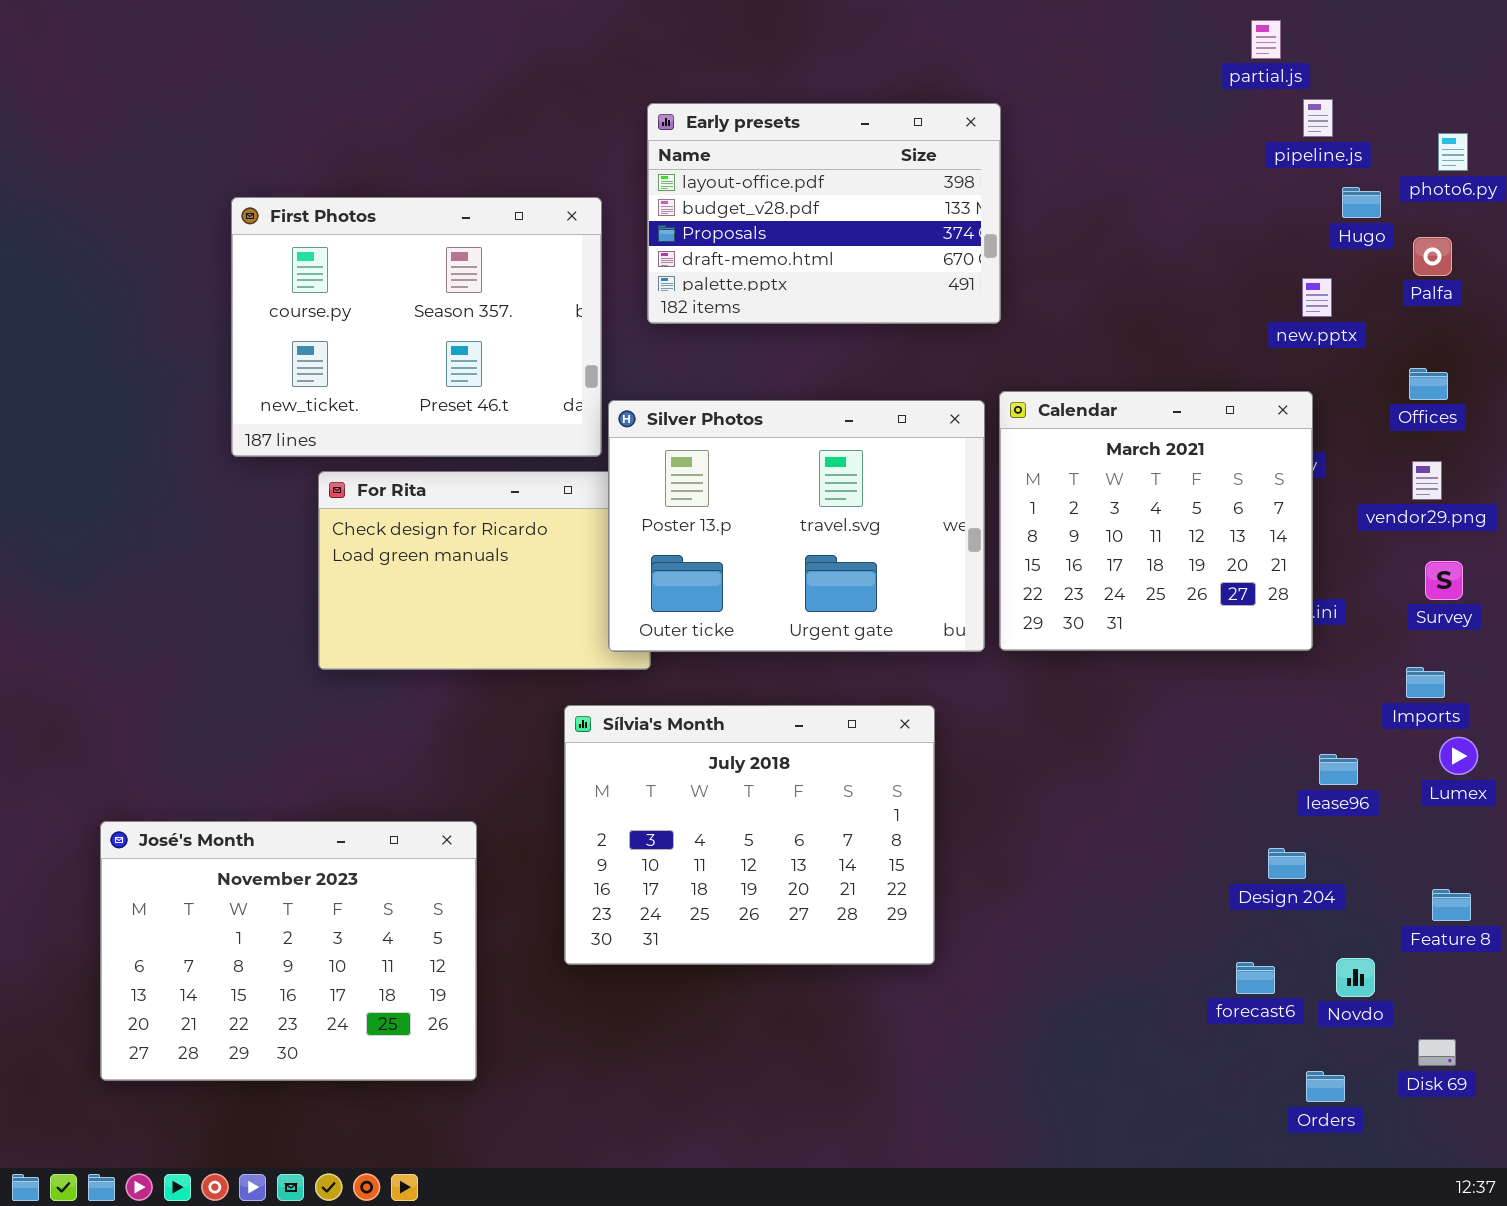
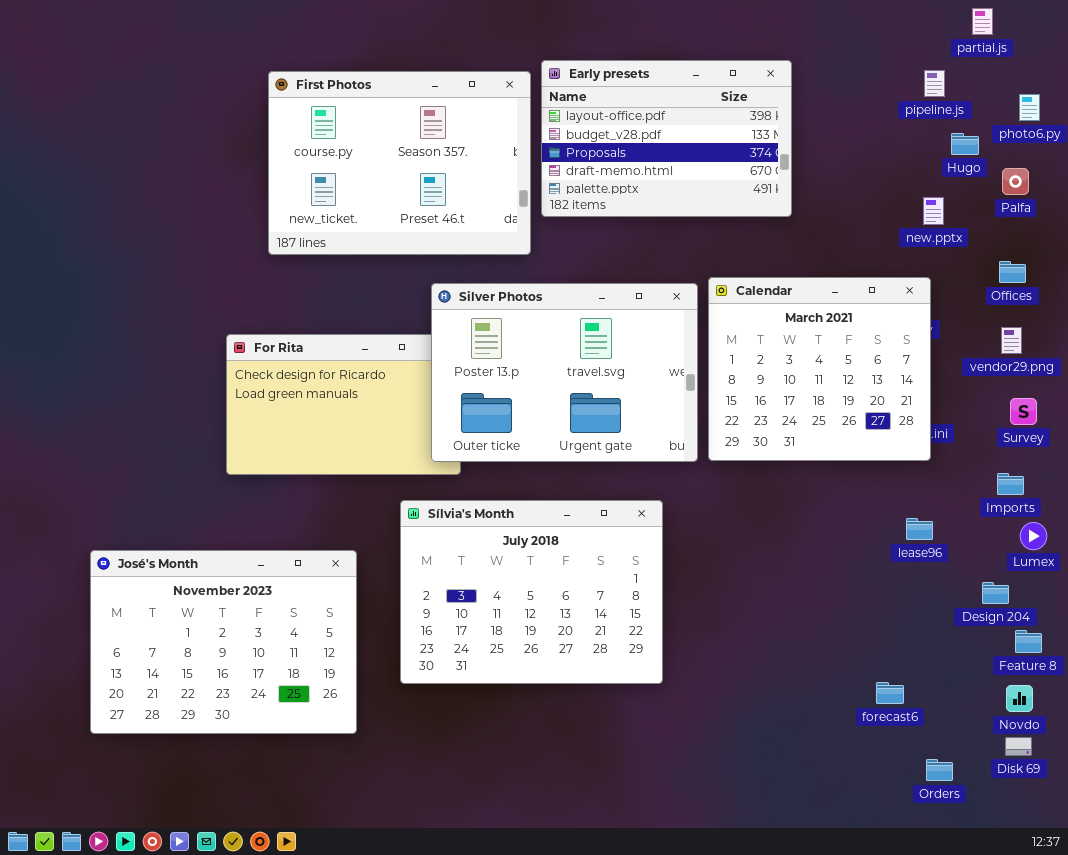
partial.js: [1251,20,1281,59] -> [972,8,993,35], moved
Early presets: [647,103,1001,324] -> [541,60,792,217], moved
First Photos: [231,197,602,457] -> [268,71,531,255], moved
lease96: [1319,754,1358,785] -> [906,518,933,540], moved
José's Month: [100,821,477,1081] -> [90,550,357,734], moved
Design 204: [1268,848,1306,879] -> [982,582,1009,604], moved
Novdo: [1336,958,1375,997] -> [1006,685,1033,712], moved

